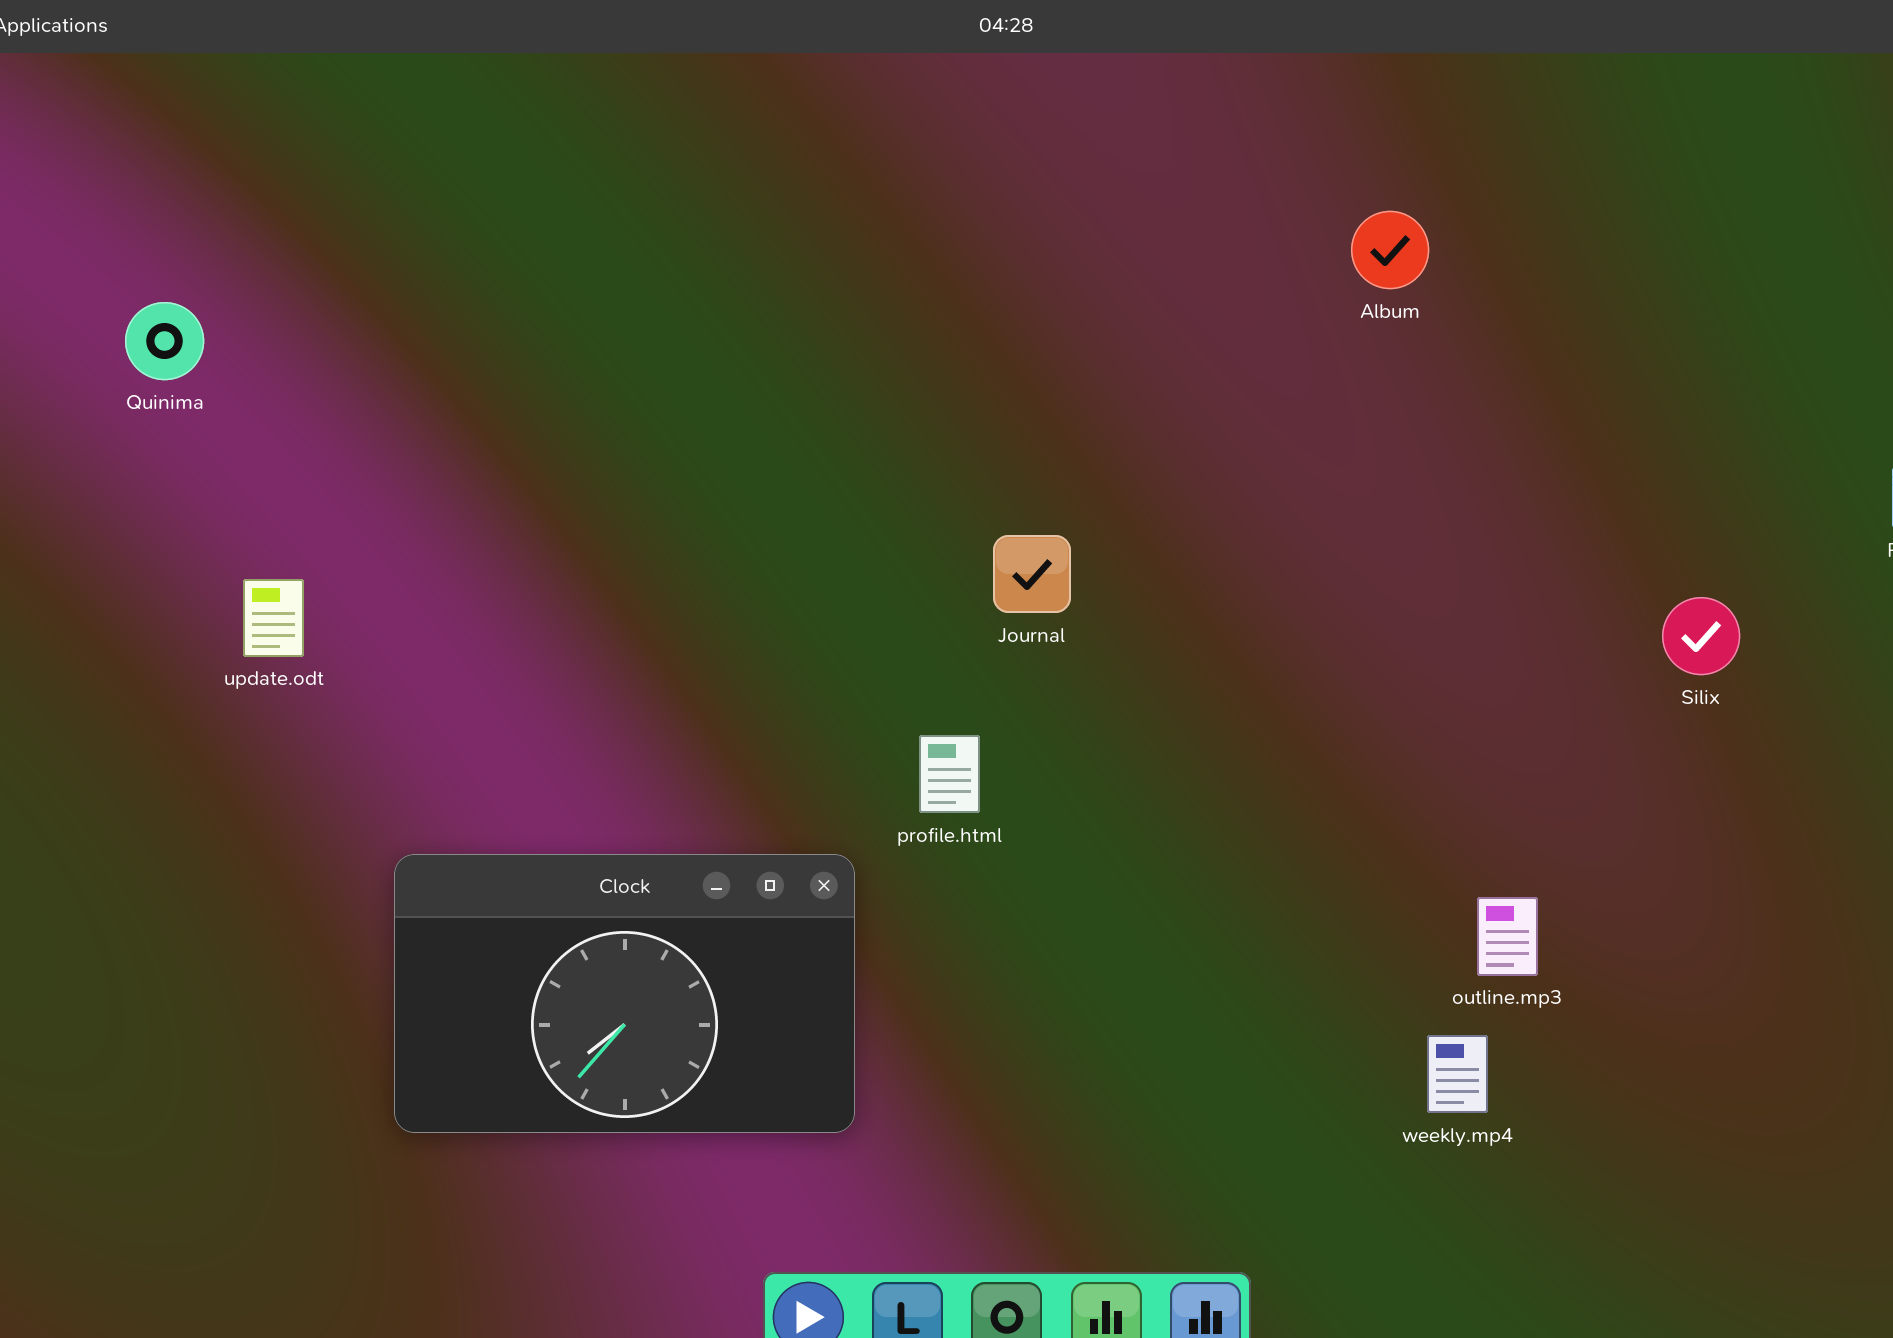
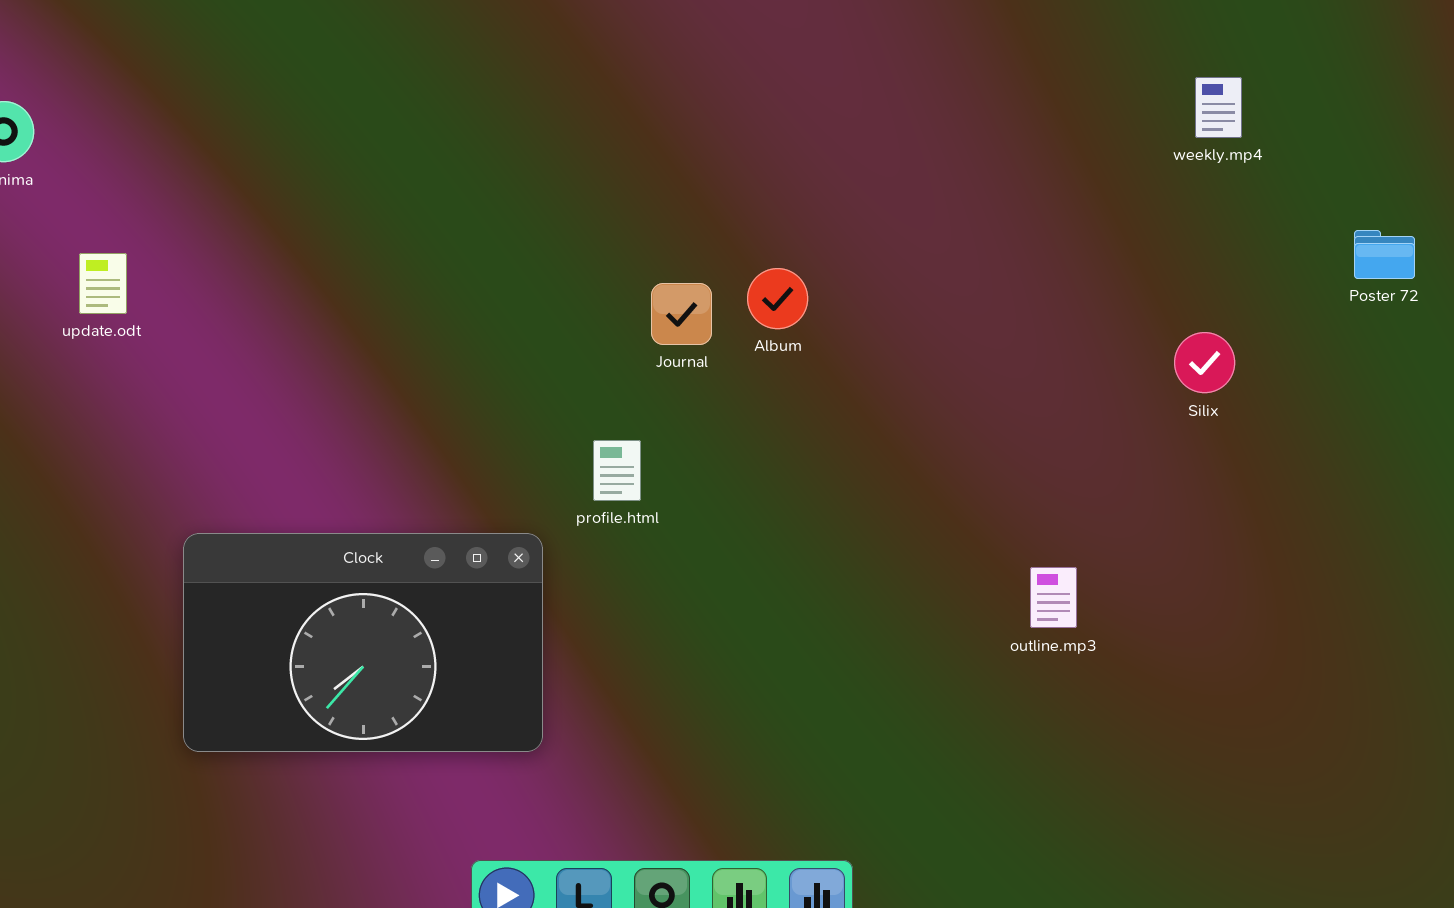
Album: [1351,211,1429,289] -> [747,268,808,329], moved
update.odt: [243,579,304,657] -> [79,253,127,314], moved
weekly.mp4: [1427,1035,1488,1113] -> [1195,77,1242,138], moved

